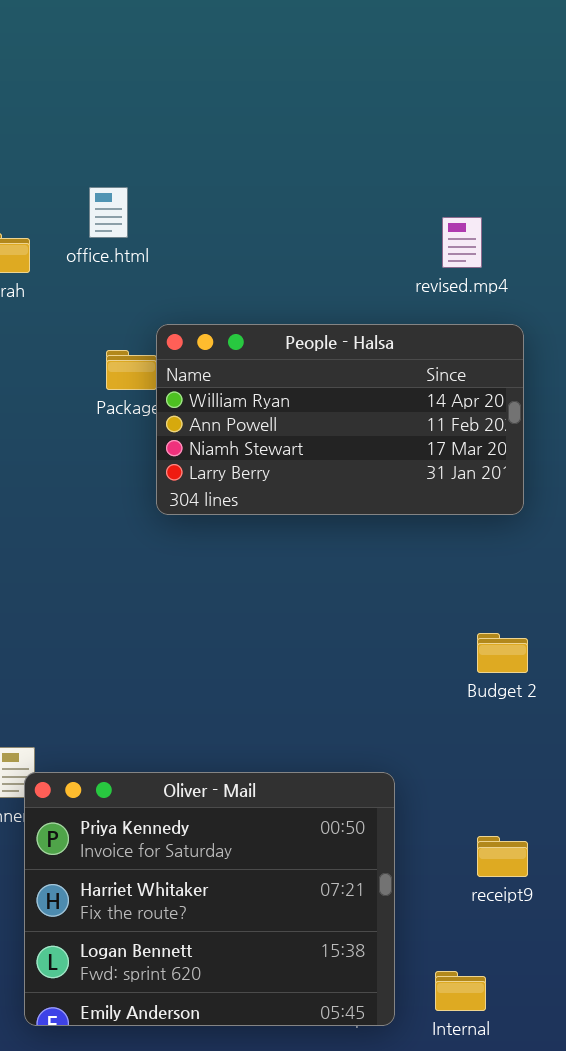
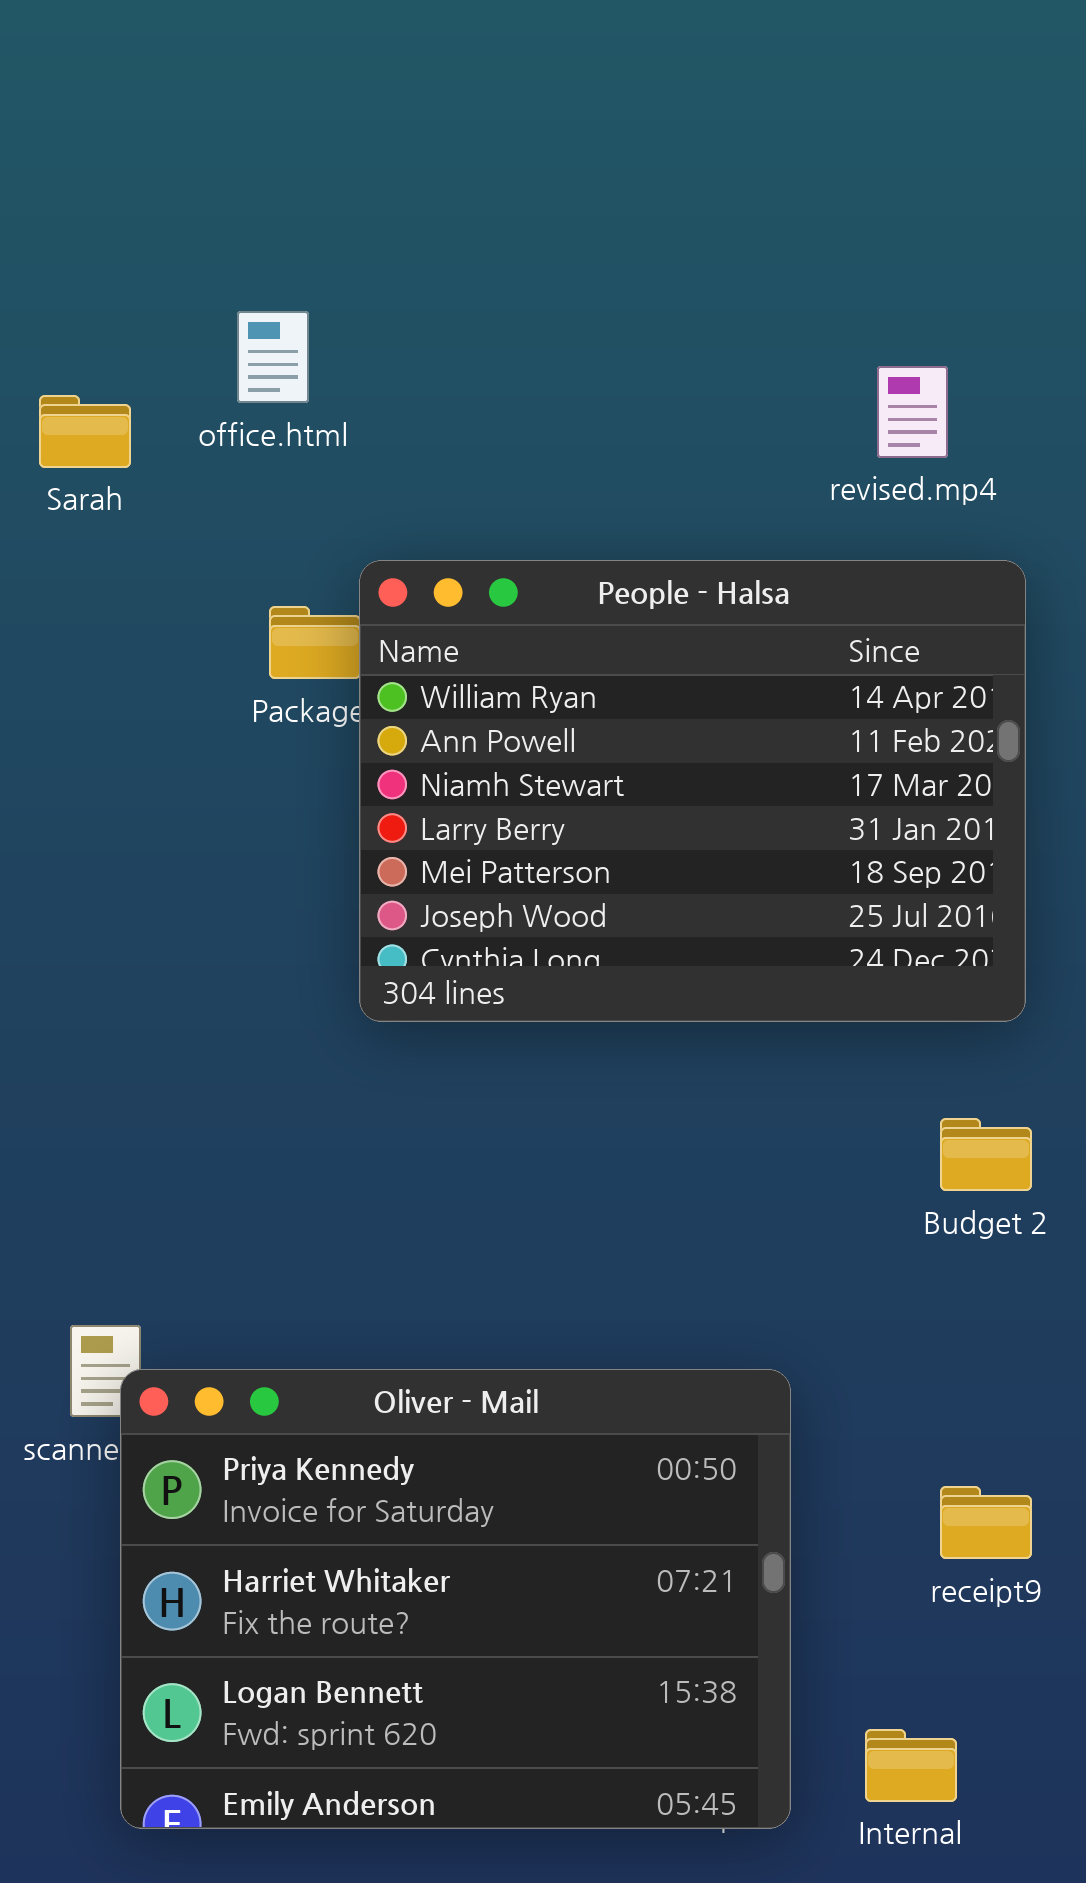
People - Halsa: [156,324,524,515] -> [359,560,1026,1022], resized

